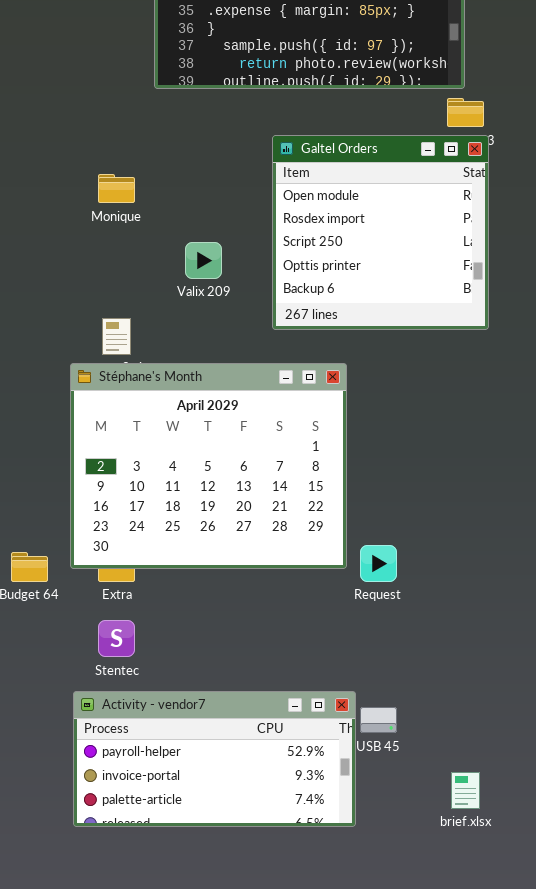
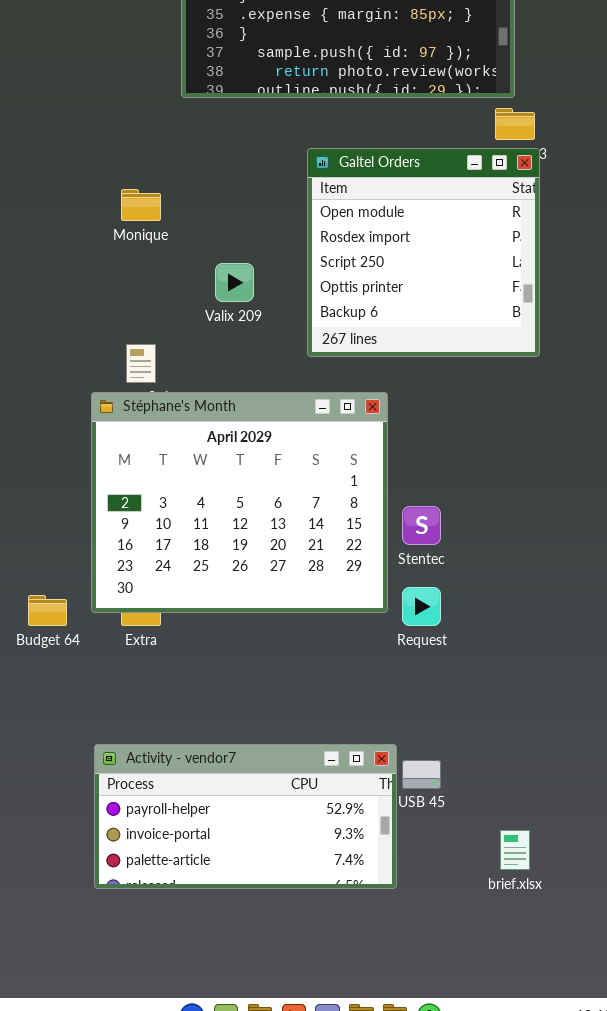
Stentec: [98,620,135,657] -> [402,506,441,545], moved

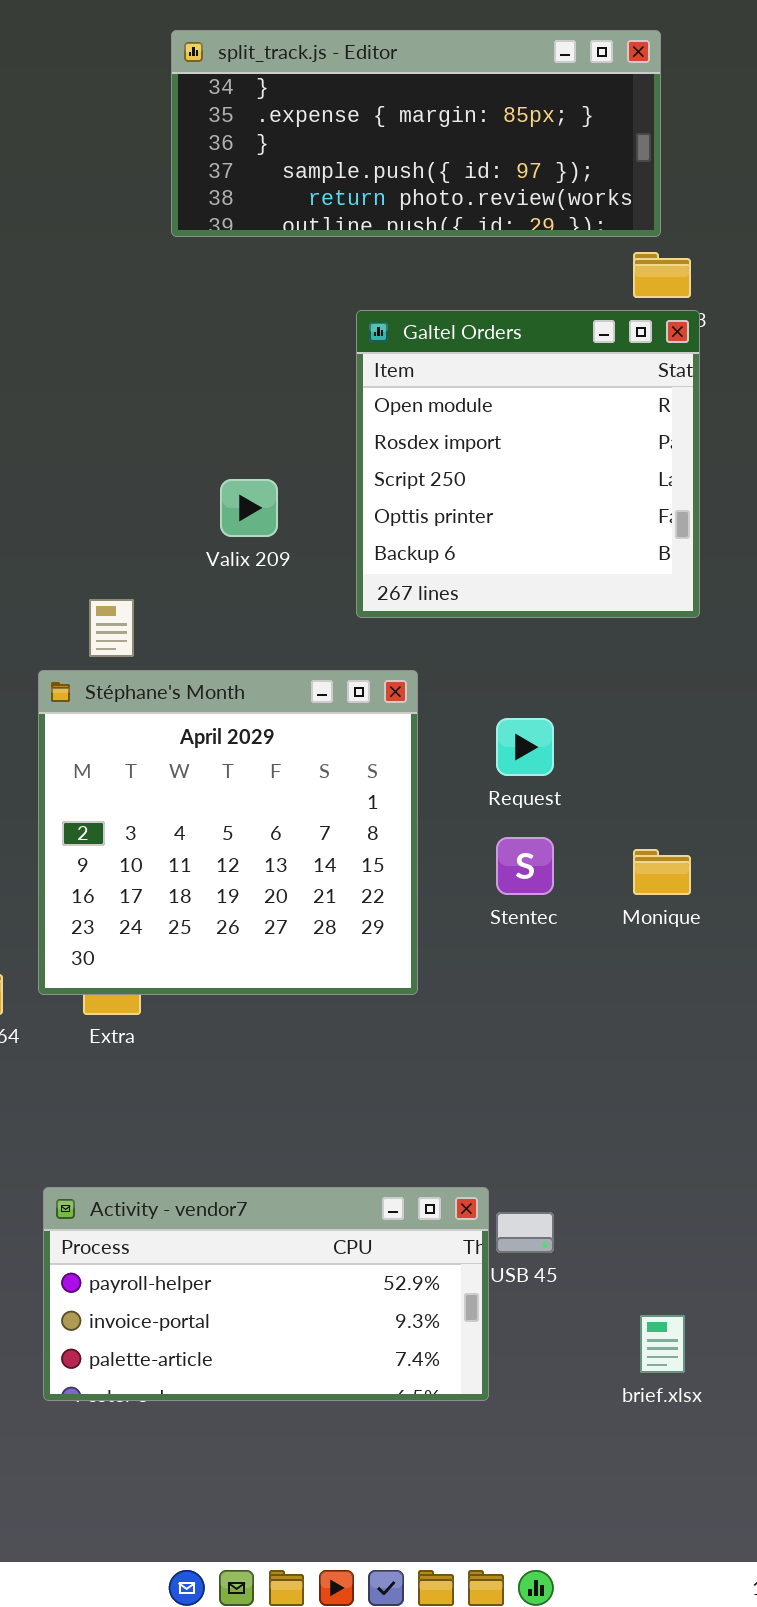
Monique: [121,189,161,221] -> [633,849,691,895], moved
Stéphane's Month: [91,392,388,613] -> [38,670,418,995], resized
Request: [402,587,441,626] -> [496,718,554,776], moved

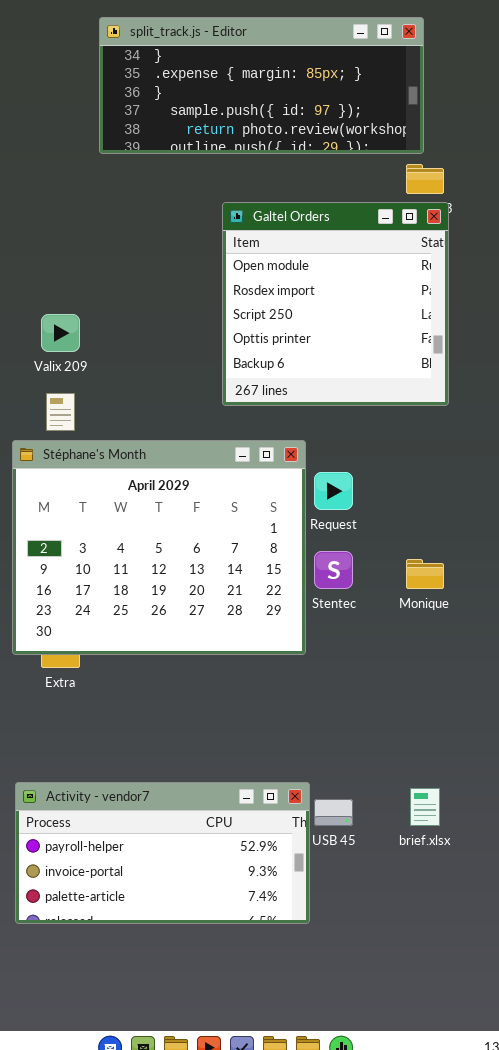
Valix 209: [220,479,278,537] -> [41,314,80,352], moved
Stéphane's Month: [38,670,418,995] -> [12,440,306,655], resized
brief.xlsx: [640,1315,685,1373] -> [410,788,440,826], moved

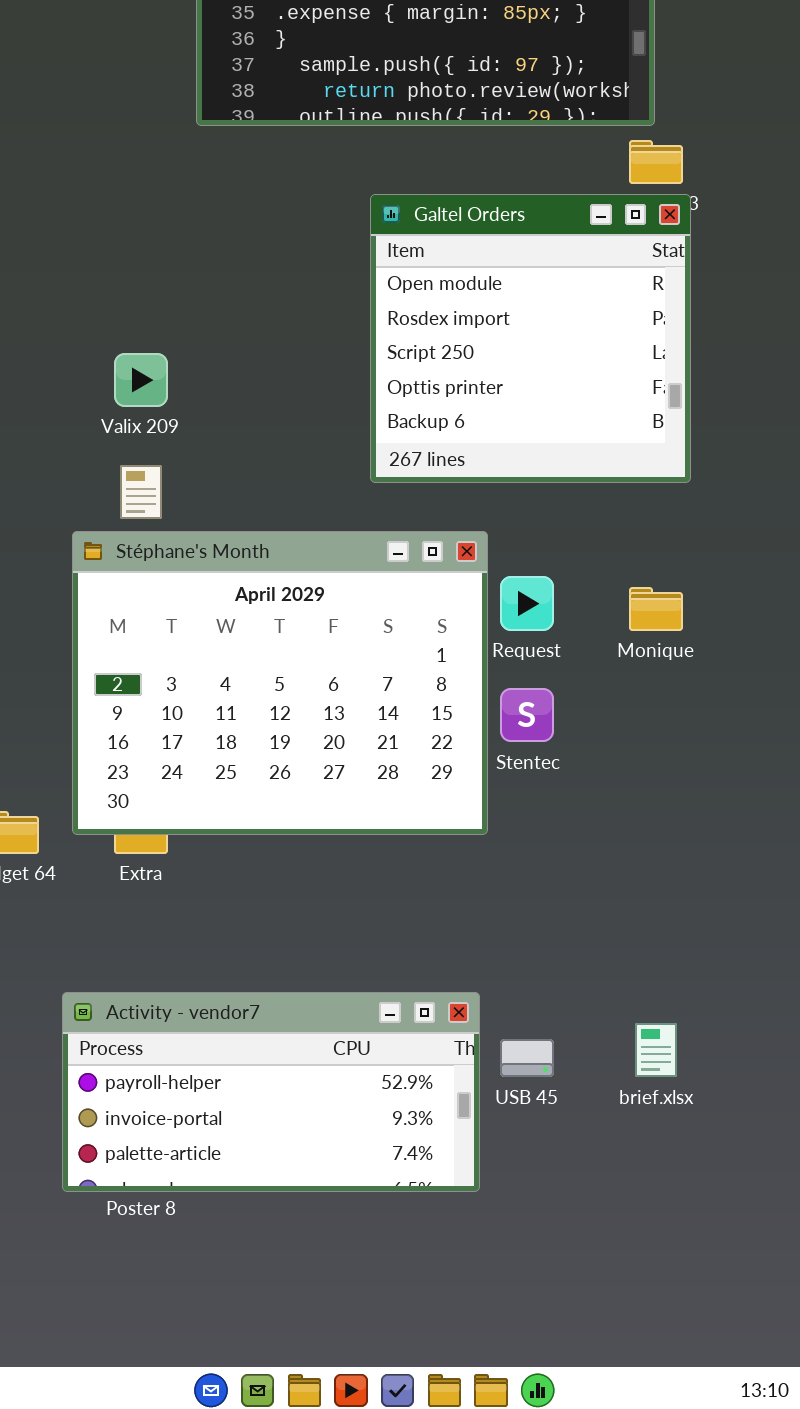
Monique: [406,559,444,589] -> [629,587,683,631], moved
Activity - vendor7: [15,782,310,924] -> [62,992,480,1192], moved

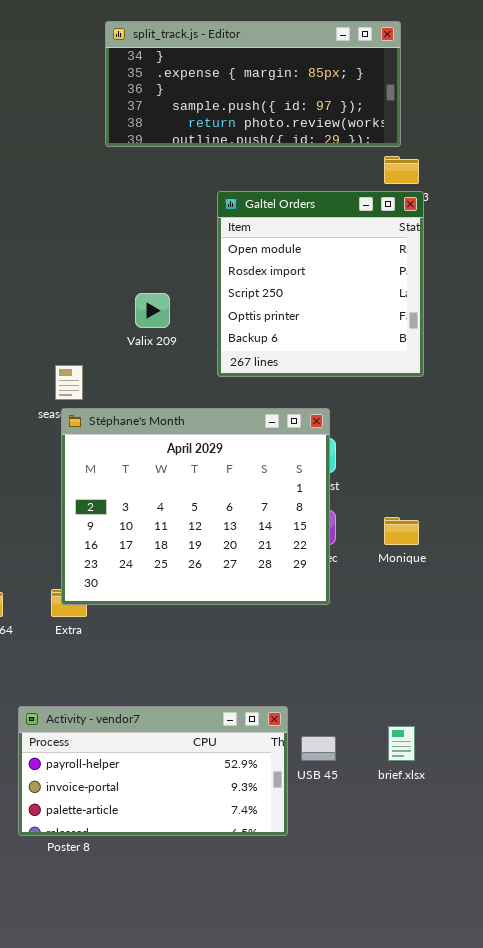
Valix 209: [114,353,168,407] -> [135,293,170,328], moved
Stéphane's Month: [72,531,488,835] -> [61,408,330,605], moved
Monique: [629,587,683,631] -> [384,517,419,545], moved

